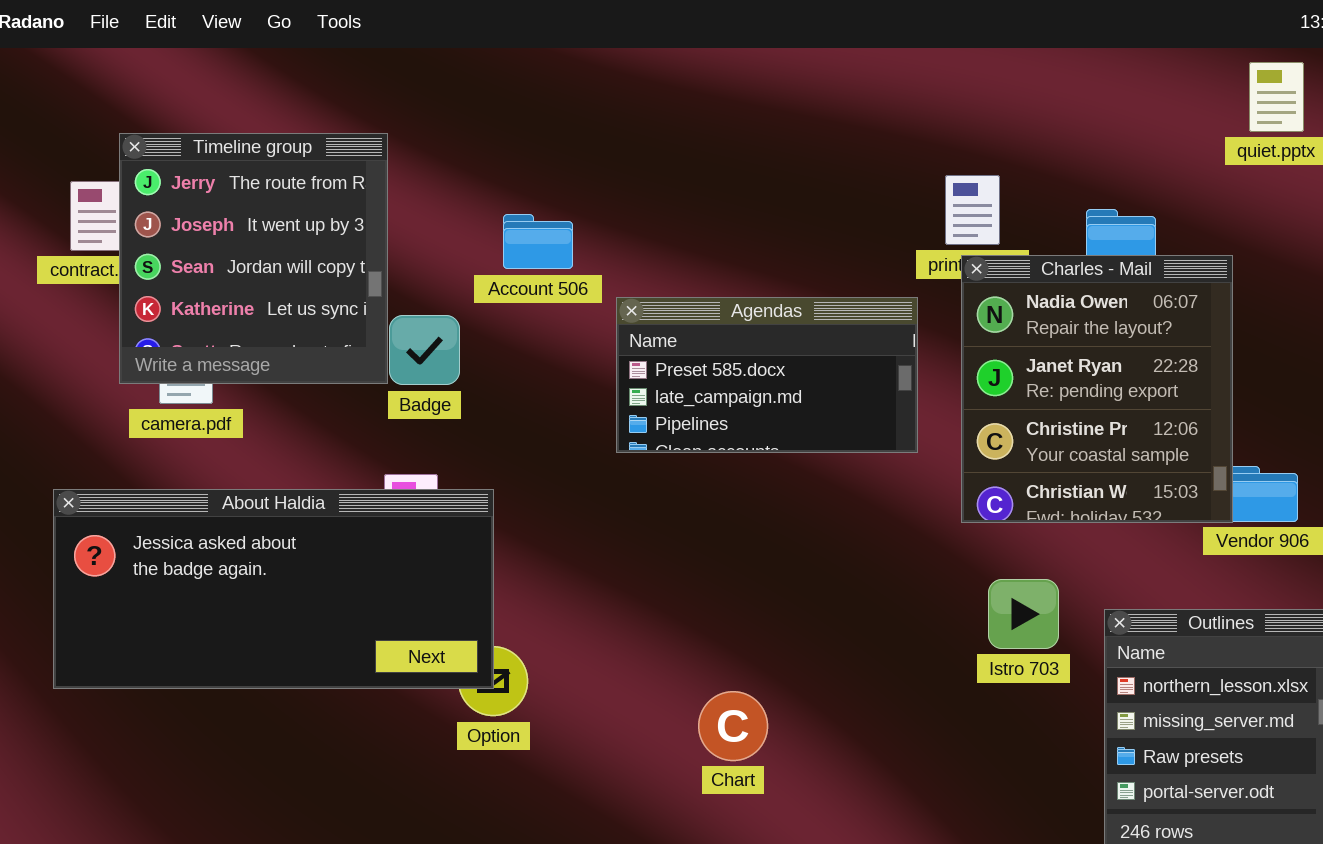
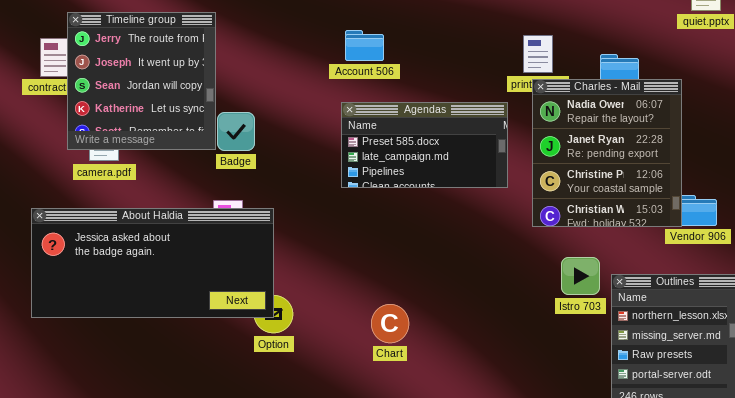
Account 506: [503,214,573,269] -> [345,30,384,61], moved
Istro 703: [988,579,1059,649] -> [561,257,600,295], moved
Chart: [698,691,768,761] -> [371,304,409,343], moved

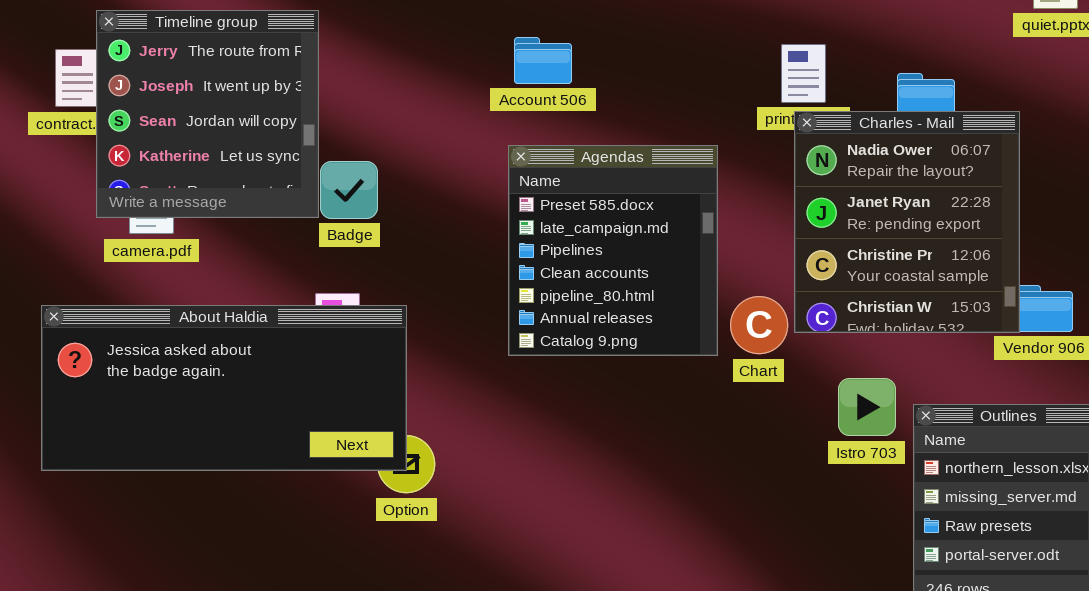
Agendas: [341,102,508,188] -> [508,145,718,356], resized
Chart: [371,304,409,343] -> [730,296,788,354], moved

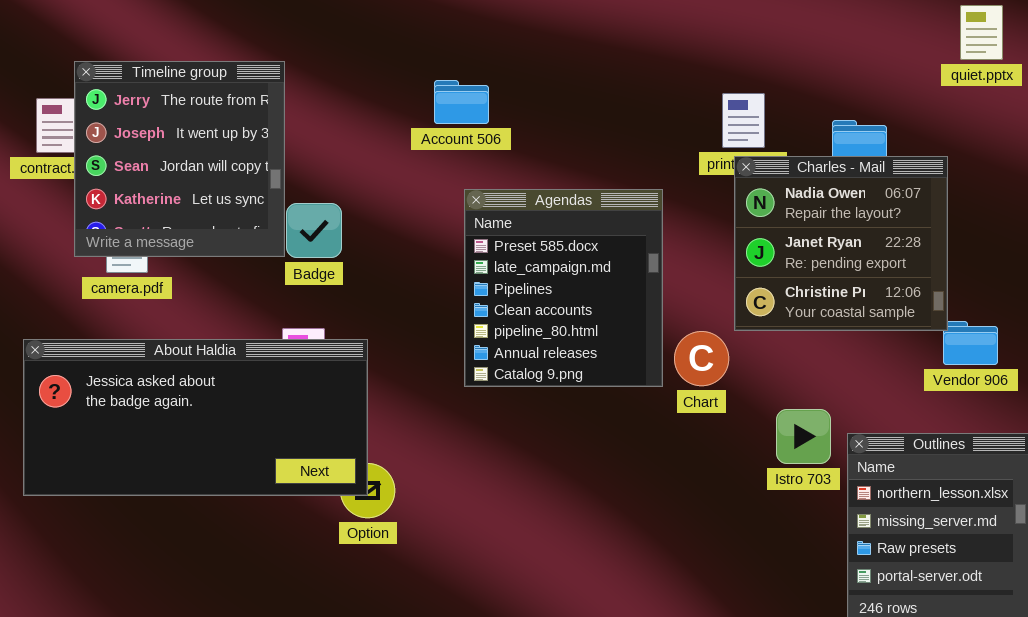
Account 506: [514,37,572,84] -> [434,80,489,124], moved
Charles - Mail: [794,111,1020,333] -> [734,156,948,331], resized

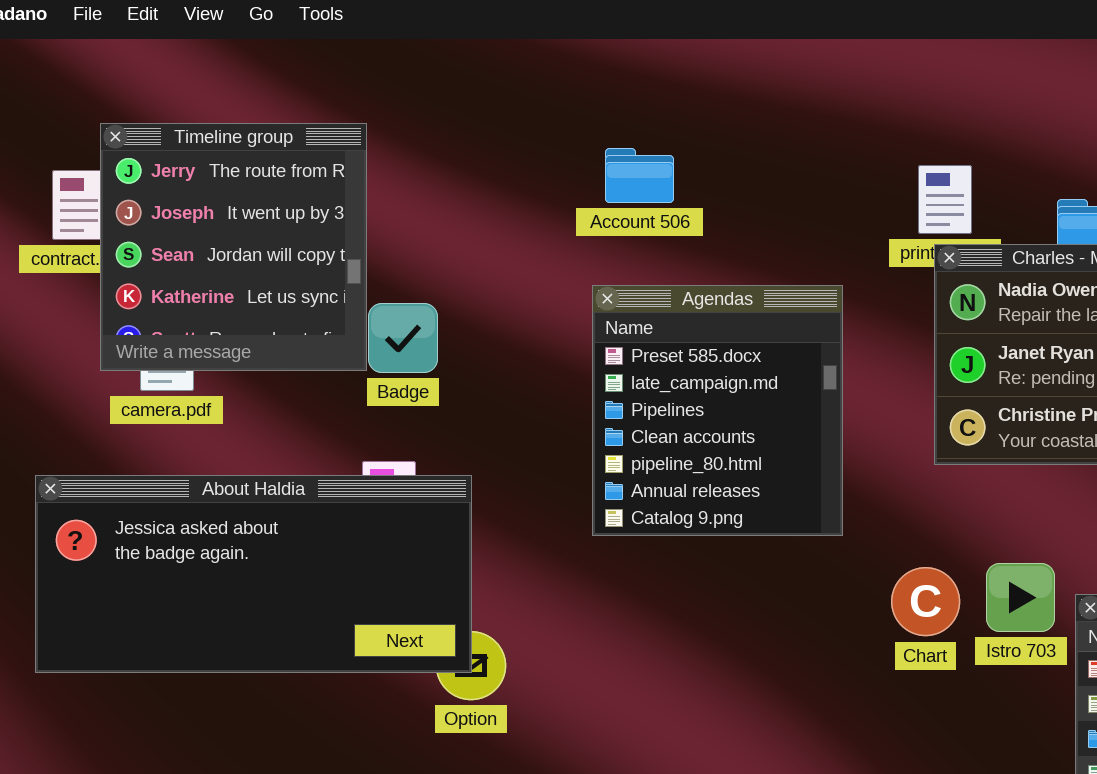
Account 506: [434,80,489,124] -> [605,148,674,203], moved
Chart: [674,331,729,386] -> [891,567,960,636], moved

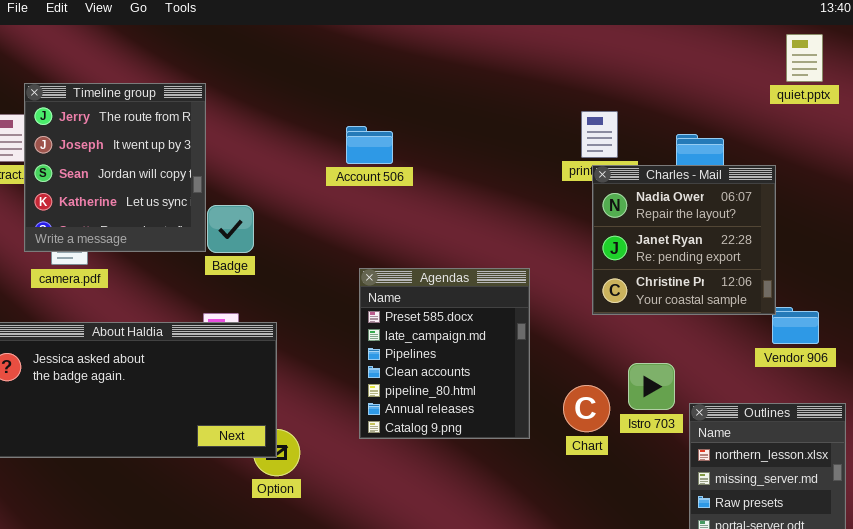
Account 506: [605,148,674,203] -> [346,126,393,164], moved
Agendas: [592,285,843,536] -> [359,268,530,439], moved
Istro 703: [986,563,1055,632] -> [628,363,675,410], moved

